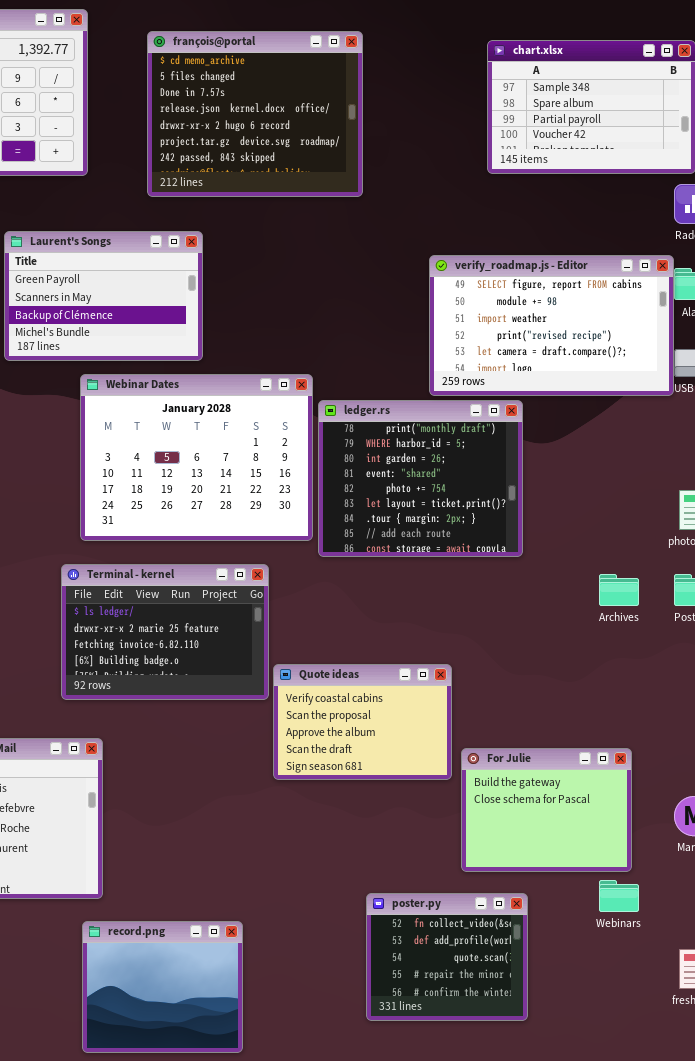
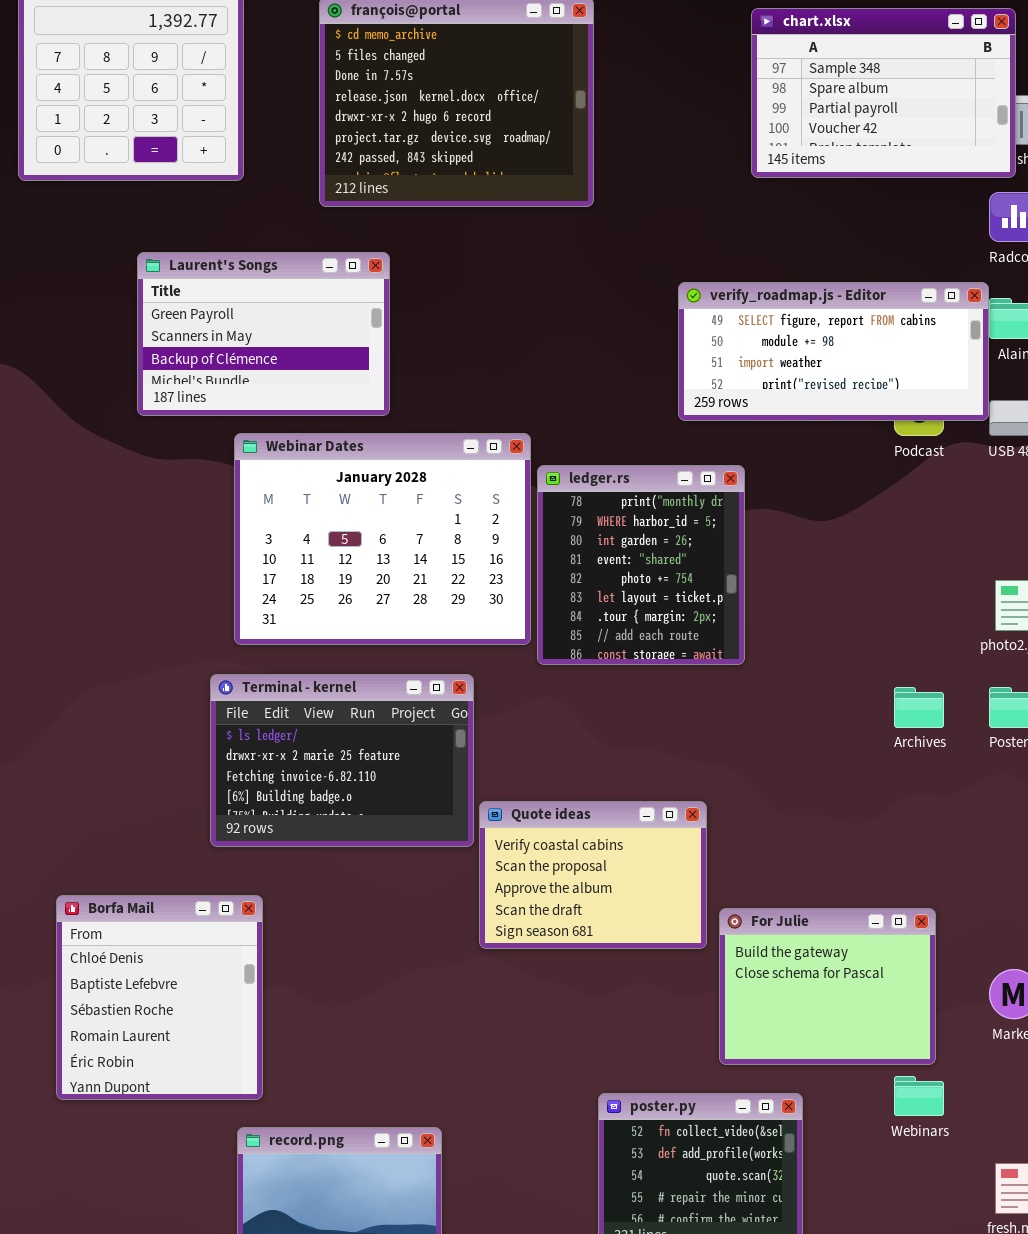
verify_roadmap.js - Editor: [429,255,674,396] -> [678,282,989,421], resized
ledger.rs: [318,400,523,557] -> [537,465,745,665], resized

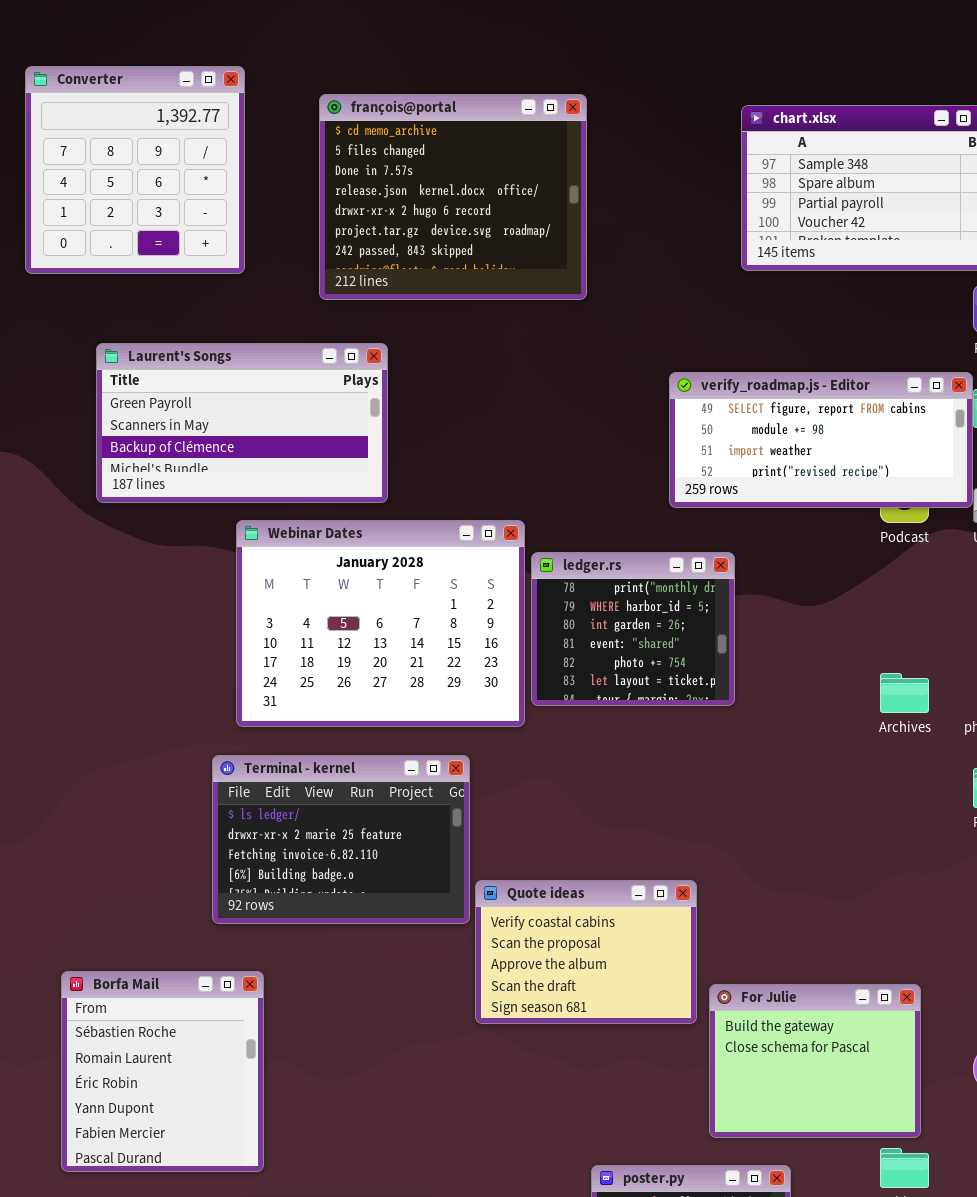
Laurent's Songs: [137,252,390,416] -> [96,343,388,503], resized
ledger.rs: [537,465,745,665] -> [531,552,735,706], resized
Archives: [894,687,944,728] -> [880,673,929,713], moved
Borfa Mail: [56,895,263,1100] -> [61,971,264,1172], scrolled down 2 rows

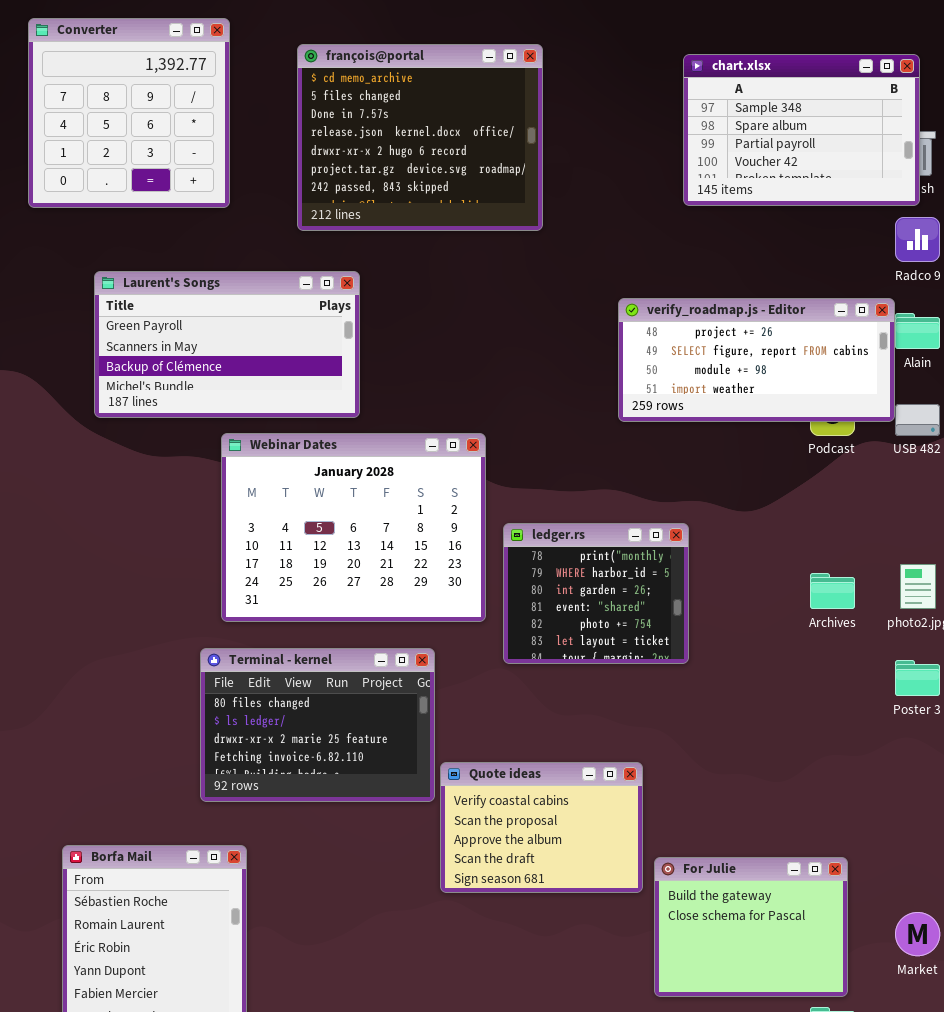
verify_roadmap.js - Editor: [669,372,973,508] -> [618,298,895,422], scrolled up 1 row
ledger.rs: [531,552,735,706] -> [503,523,689,664], moved
Terminal - kernel: [212,755,470,924] -> [200,648,435,802], scrolled up 1 row

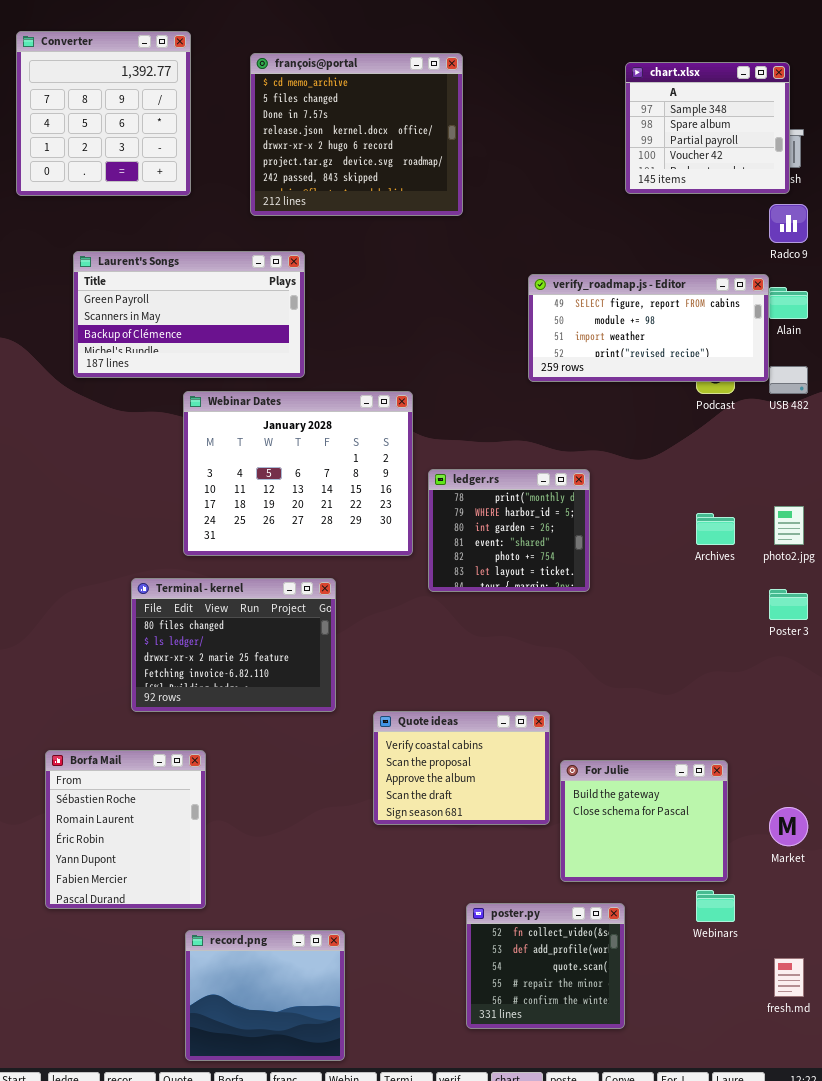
chart.xlsx: [683,54,920,206] -> [625,62,790,194], resized
verify_roadmap.js - Editor: [618,298,895,422] -> [528,274,769,382], scrolled down 1 row
Terminal - kernel: [200,648,435,802] -> [131,578,336,712], moved
Quote ideas: [440,762,643,893] -> [373,711,550,825], moved

